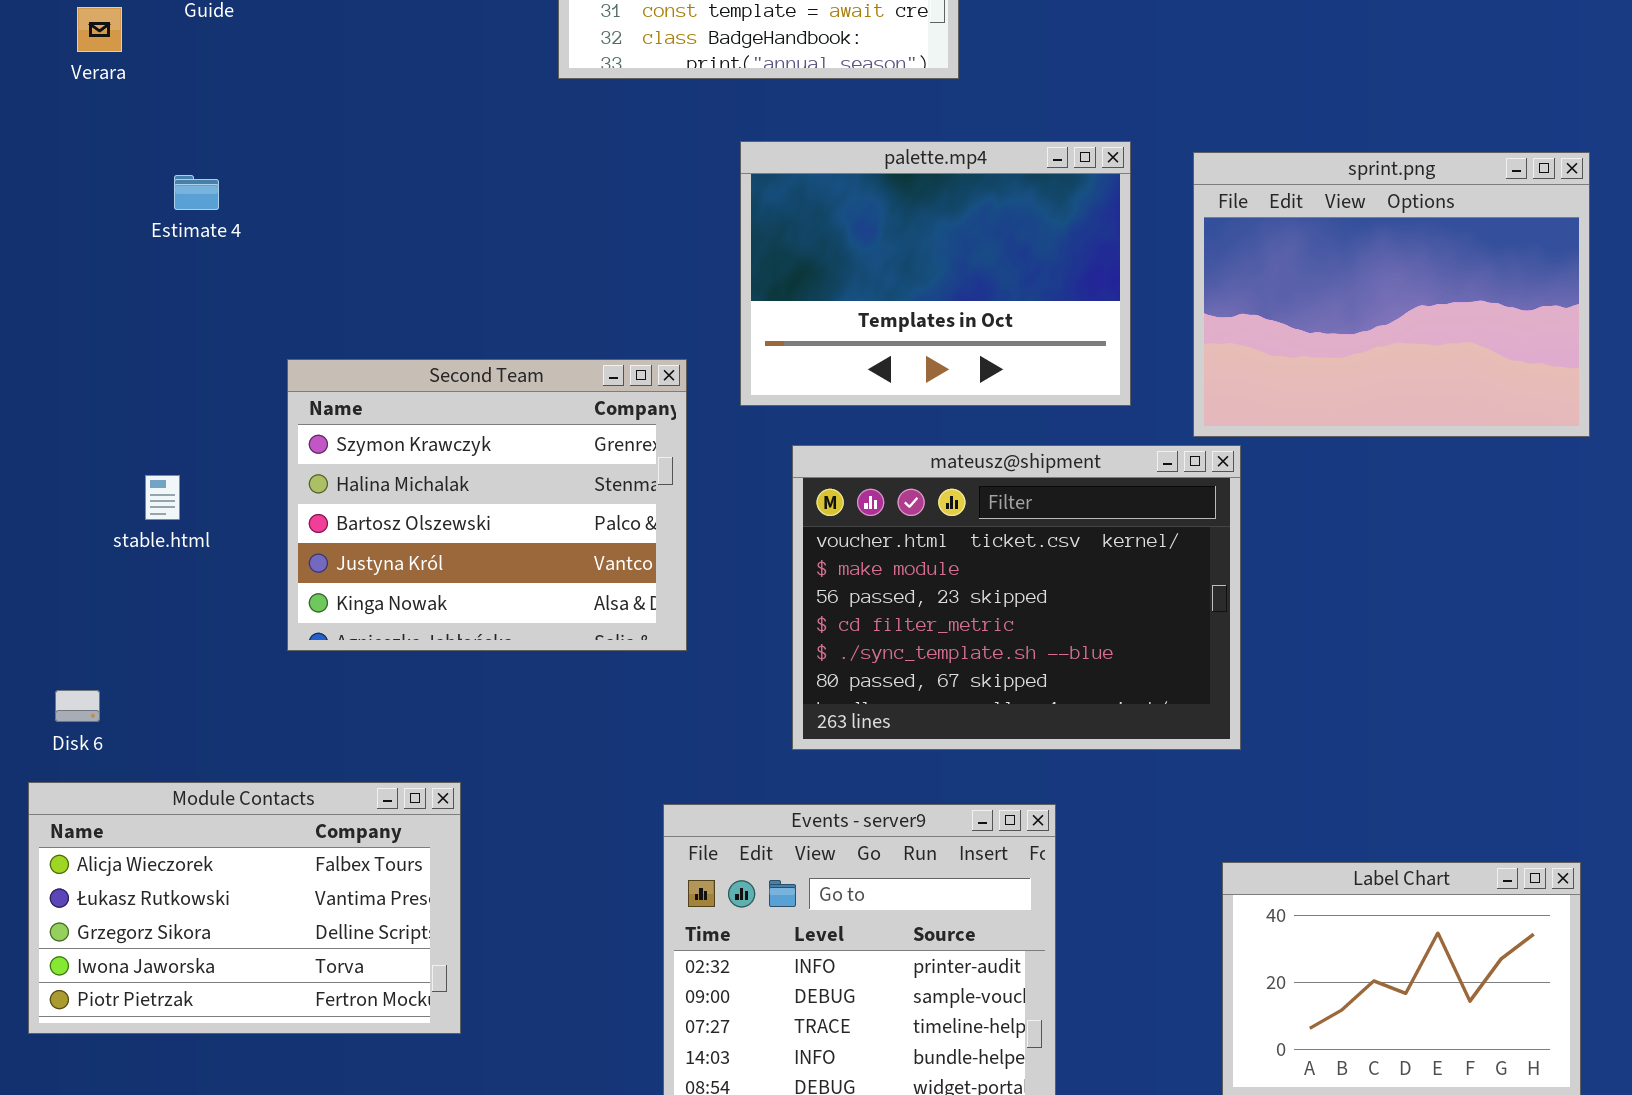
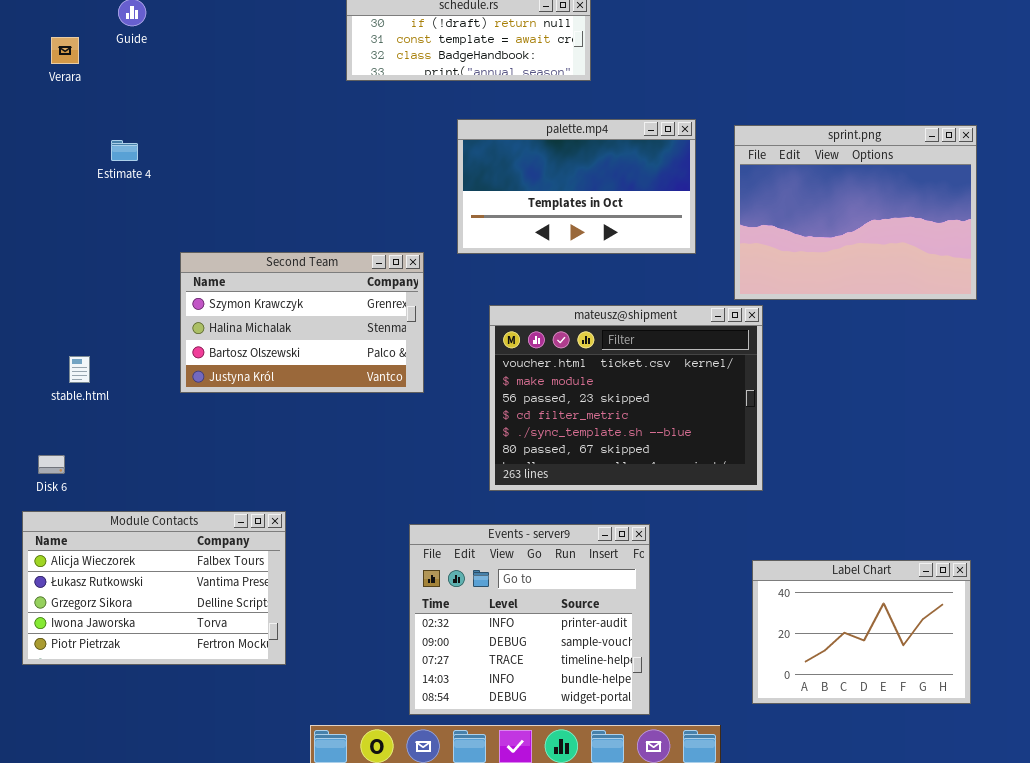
palette.mp4: [740,141,1131,406] -> [457,119,696,254], resized
Second Team: [287,359,687,651] -> [180,252,424,393], resized
stable.html: [145,475,180,520] -> [69,356,90,383], moved

